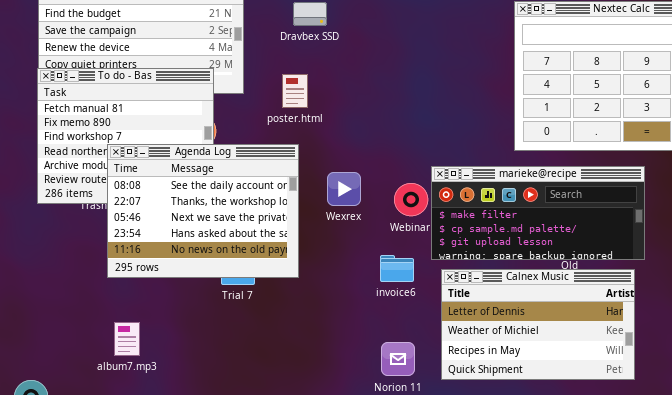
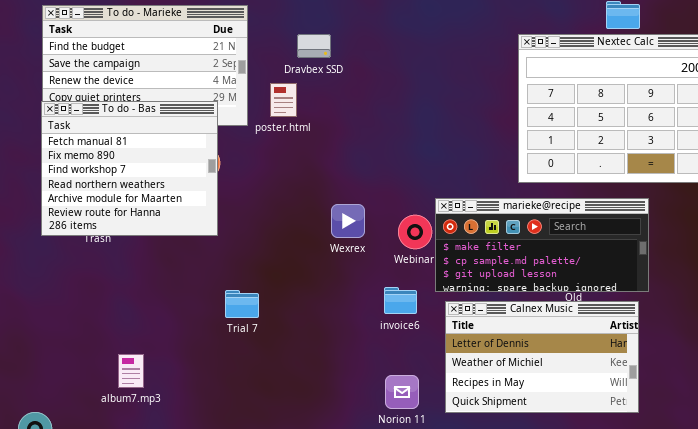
poster.html: [282,74,308,108] -> [270,83,297,117], moved
Agenda Log: [107,144,299,278] -> none, closed

